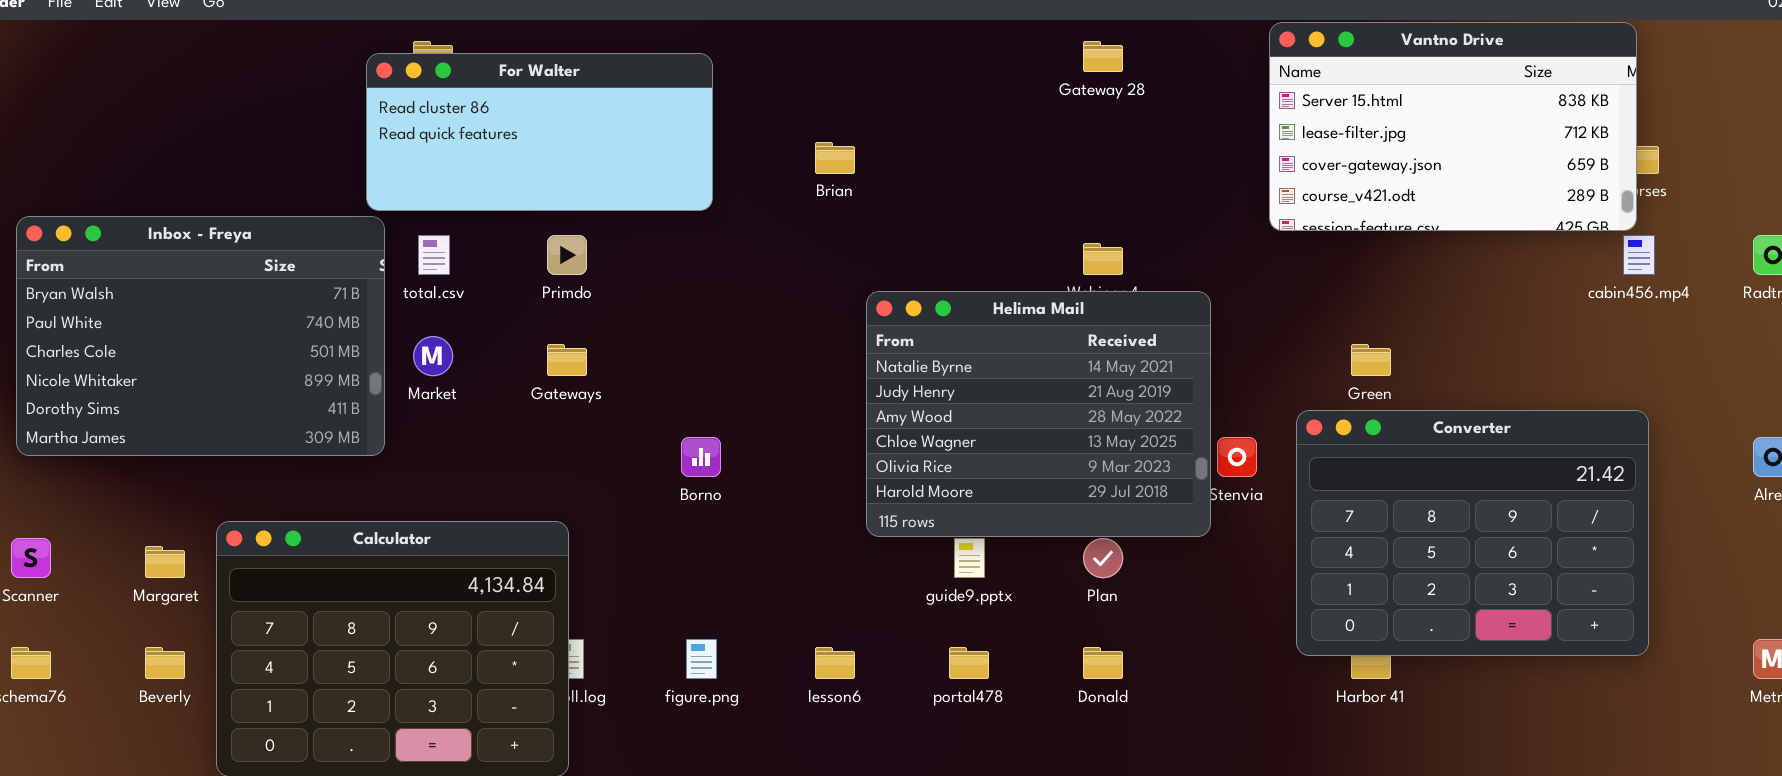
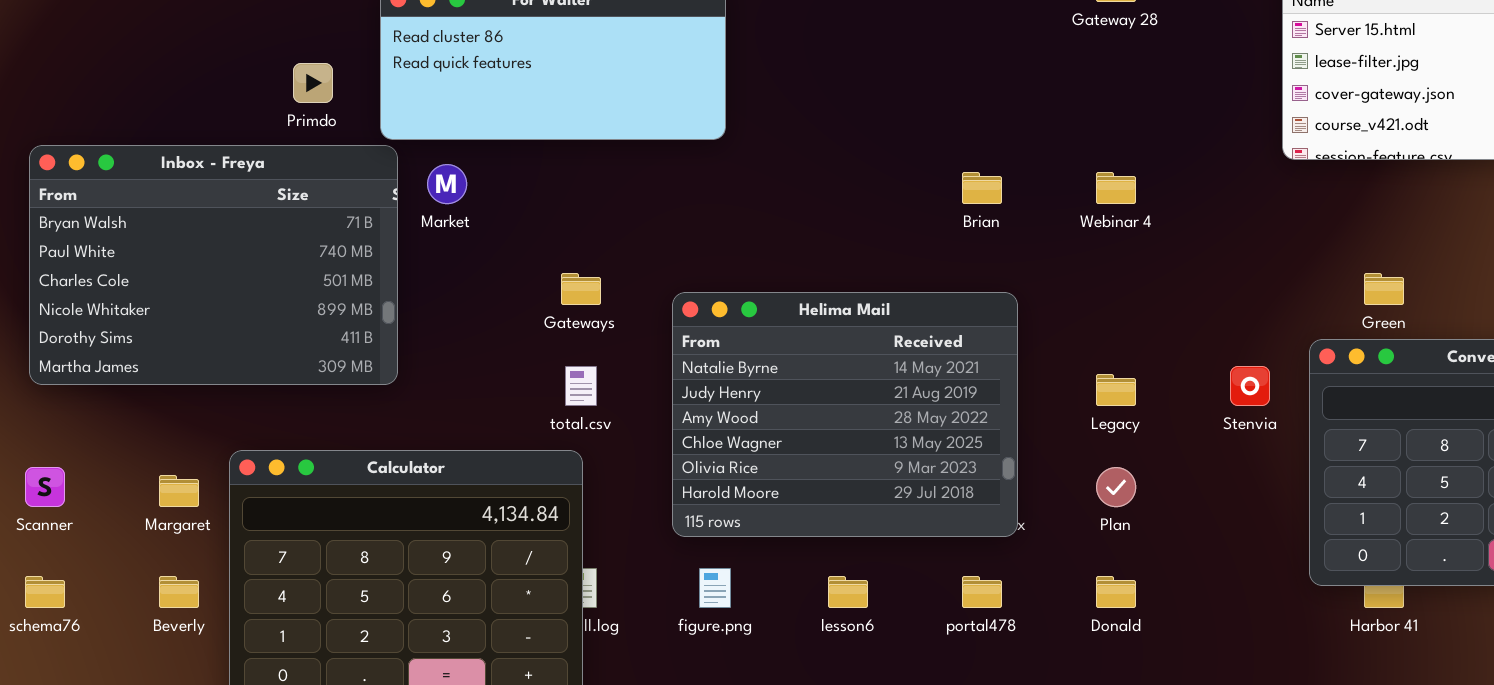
Brian: [815,142,855,174] -> [962,172,1002,204], moved
total.csv: [418,235,450,275] -> [565,366,597,406], moved
Primdo: [547,235,587,275] -> [293,63,333,103], moved
Helima Mail: [866,291,1211,537] -> [672,292,1018,537], moved
Market: [413,336,453,376] -> [427,164,467,204], moved

